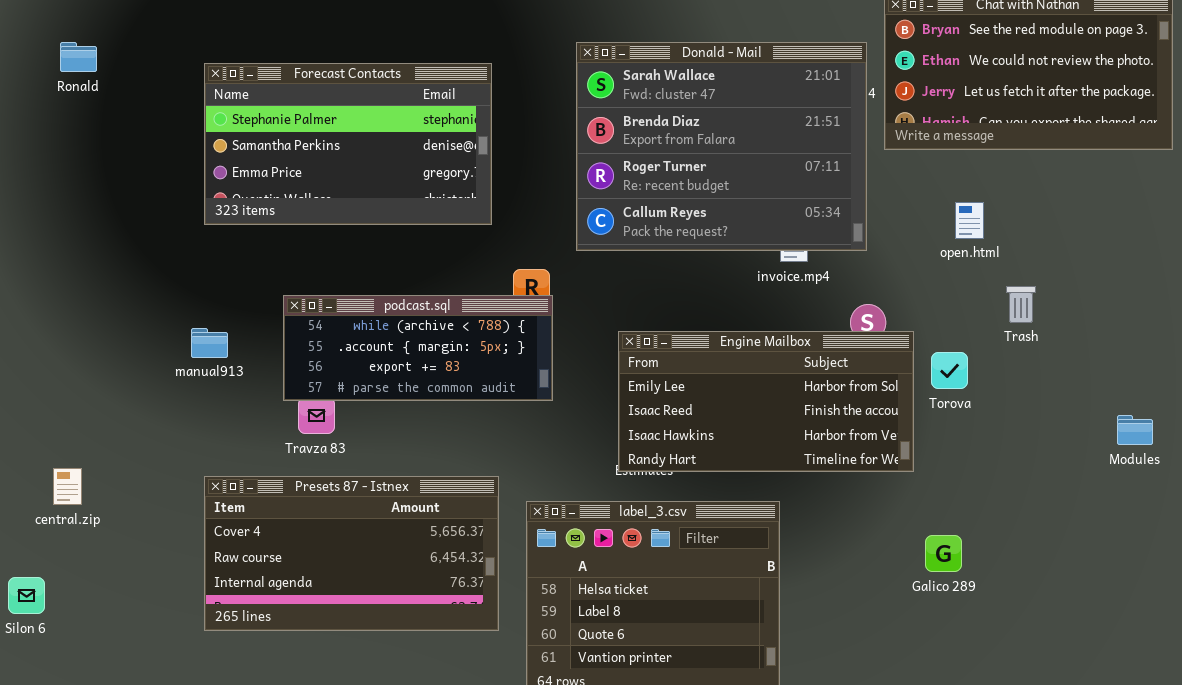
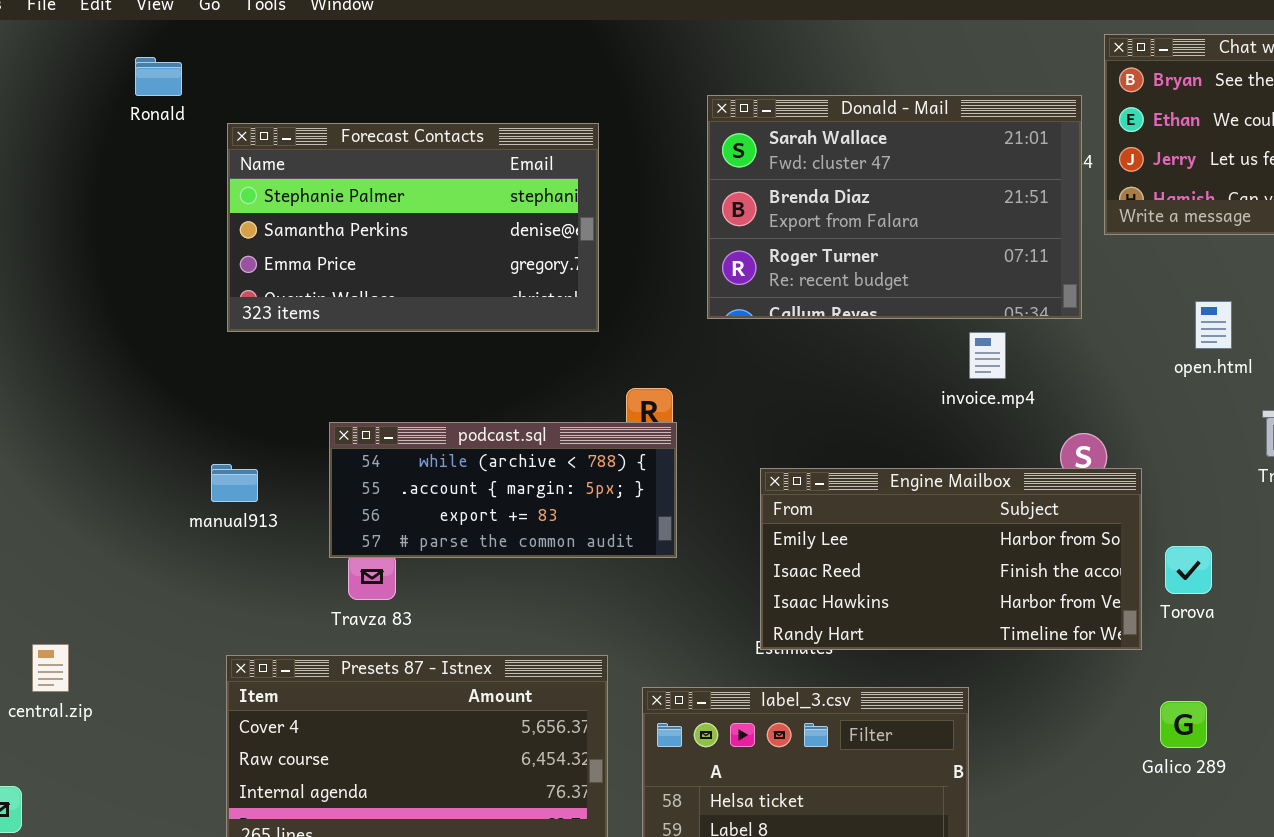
Donald - Mail: [576,42,867,251] -> [707,95,1082,319], resized
Ronald: [60,42,97,72] -> [135,57,182,96], moved
Torova: [931,352,968,389] -> [1165,546,1212,594], moved
Galico 289: [925,535,962,572] -> [1160,701,1207,748], moved

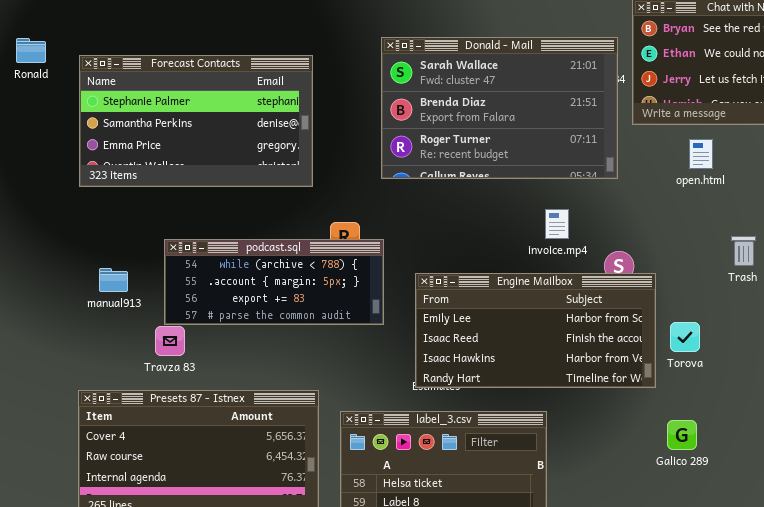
Ronald: [135,57,182,96] -> [16,38,46,63], moved
open.html: [1195,301,1232,349] -> [689,139,713,169], moved
invoice.mp4: [969,332,1006,379] -> [545,209,569,239], moved
podcast.sql: [329,422,677,558] -> [164,239,384,325], moved
manual913: [211,464,258,502] -> [99,268,128,292], moved

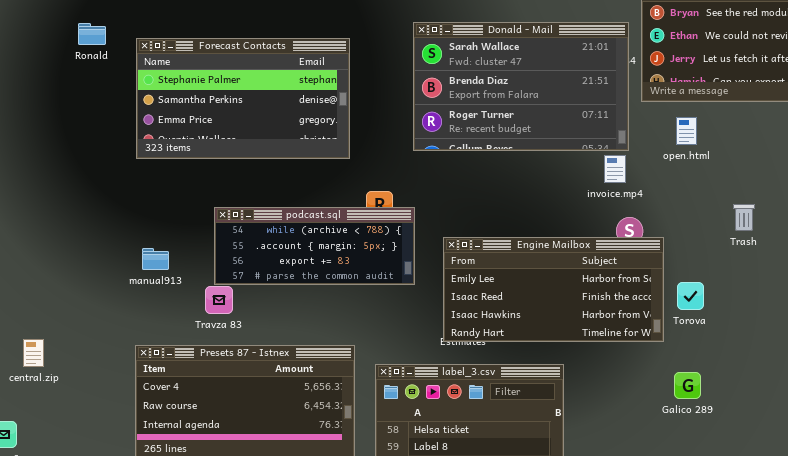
open.html: [689,139,713,169] -> [676,117,697,145], moved
invoice.mp4: [545,209,569,239] -> [604,155,626,183], moved
manual913: [99,268,128,292] -> [142,248,169,270], moved

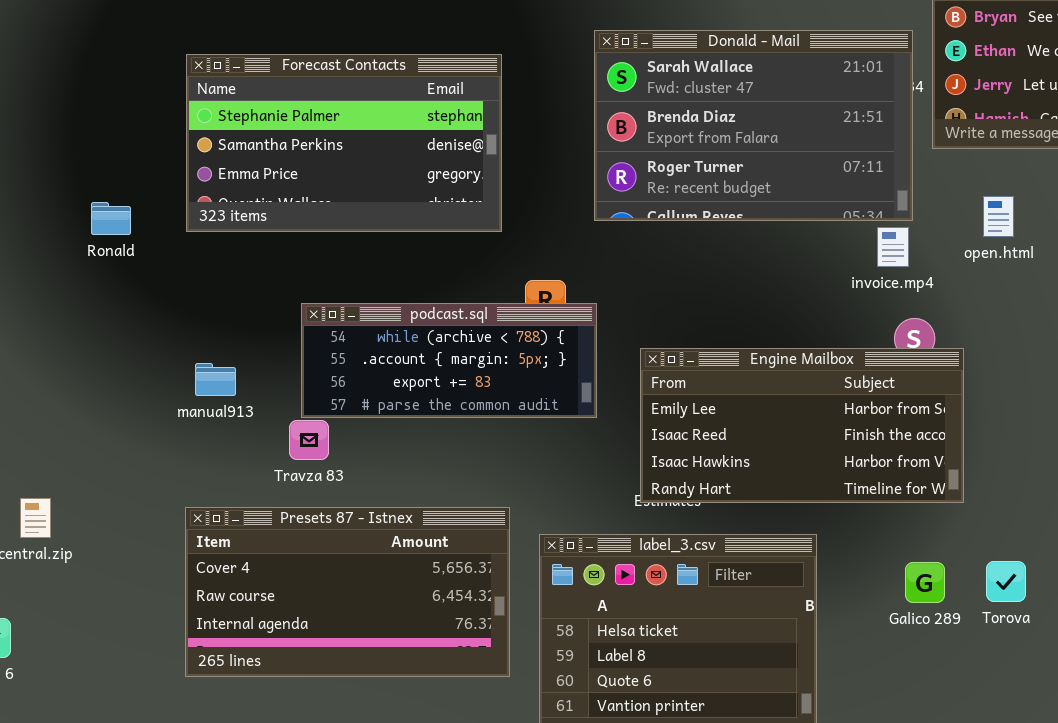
Ronald: [78,23,106,45] -> [91,202,131,235], moved
open.html: [676,117,697,145] -> [983,196,1014,237], moved
Torova: [677,282,704,310] -> [986,561,1026,602], moved
Galico 289: [674,372,701,399] -> [905,562,945,603], moved

